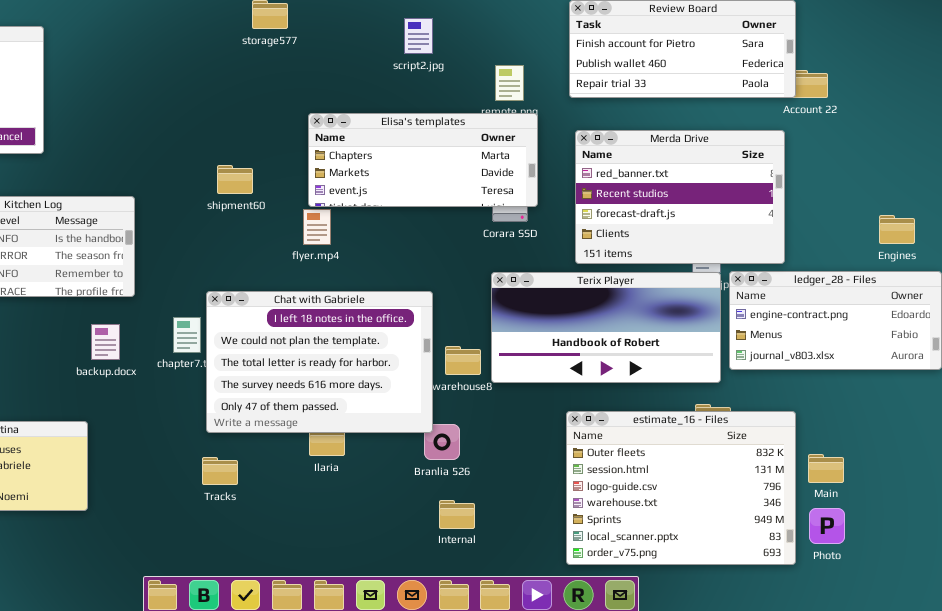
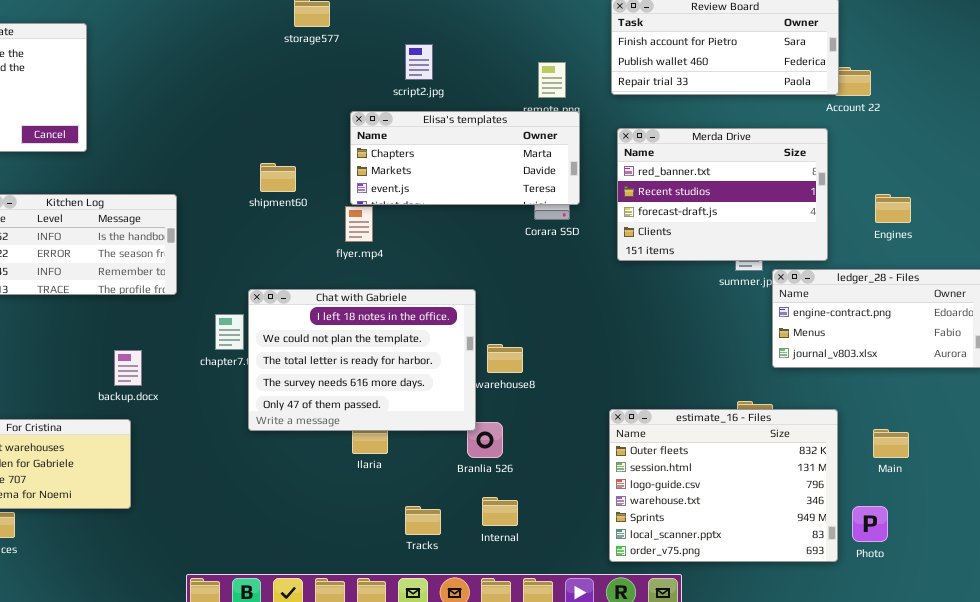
script2.jpg: [404,18,433,54] -> [405,44,433,80], moved
Engines: [879,215,915,244] -> [875,194,911,223], moved
Terix Player: [491,272,721,383] -> none, closed
backup.docx: [91,324,120,360] -> [114,350,142,386], moved
Main: [808,454,844,483] -> [873,429,909,458], moved
Tracks: [202,457,238,485] -> [405,506,441,535], moved

